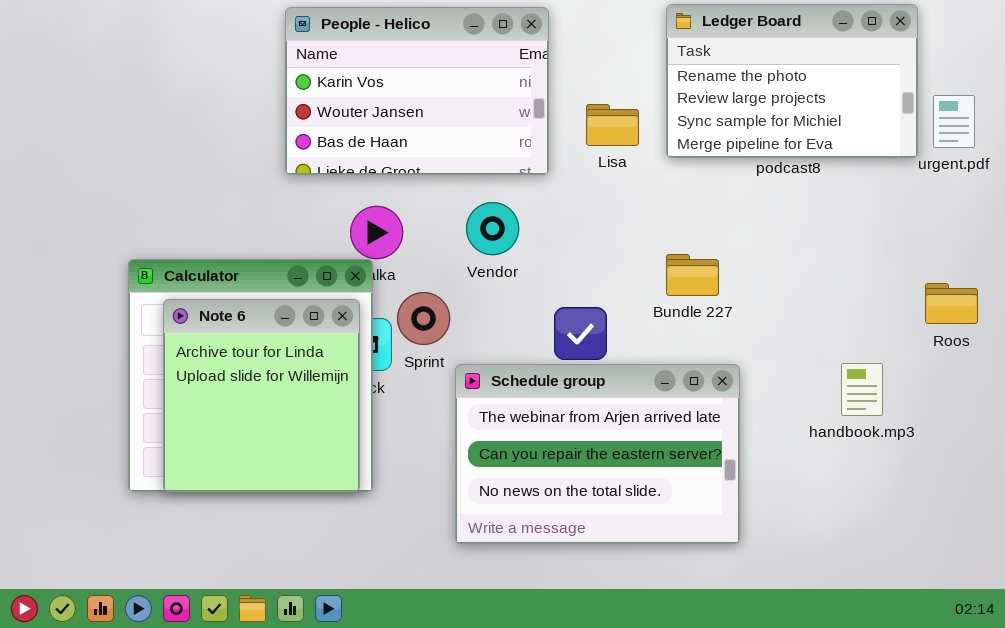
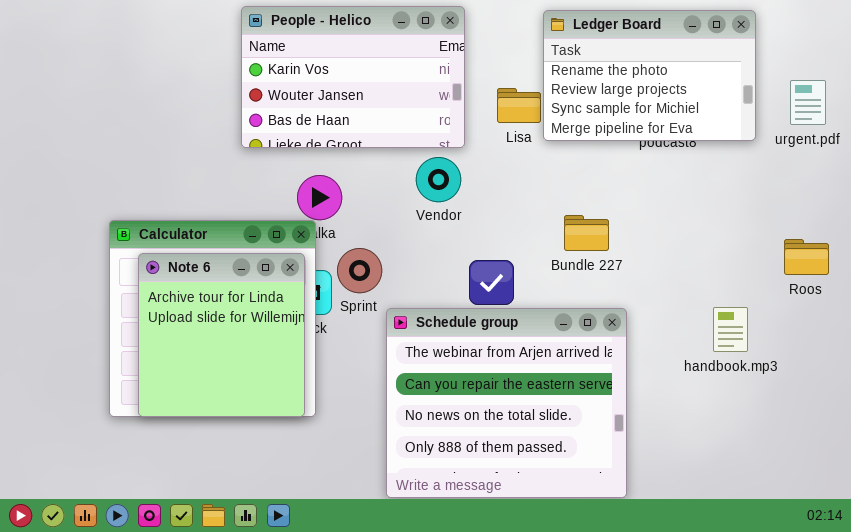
Ledger Board: [666,4,918,158] -> [543,10,756,141], moved
Vendor: [466,202,519,255] -> [416,157,461,202], moved
Schedule group: [455,364,740,544] -> [386,308,627,498], resized

